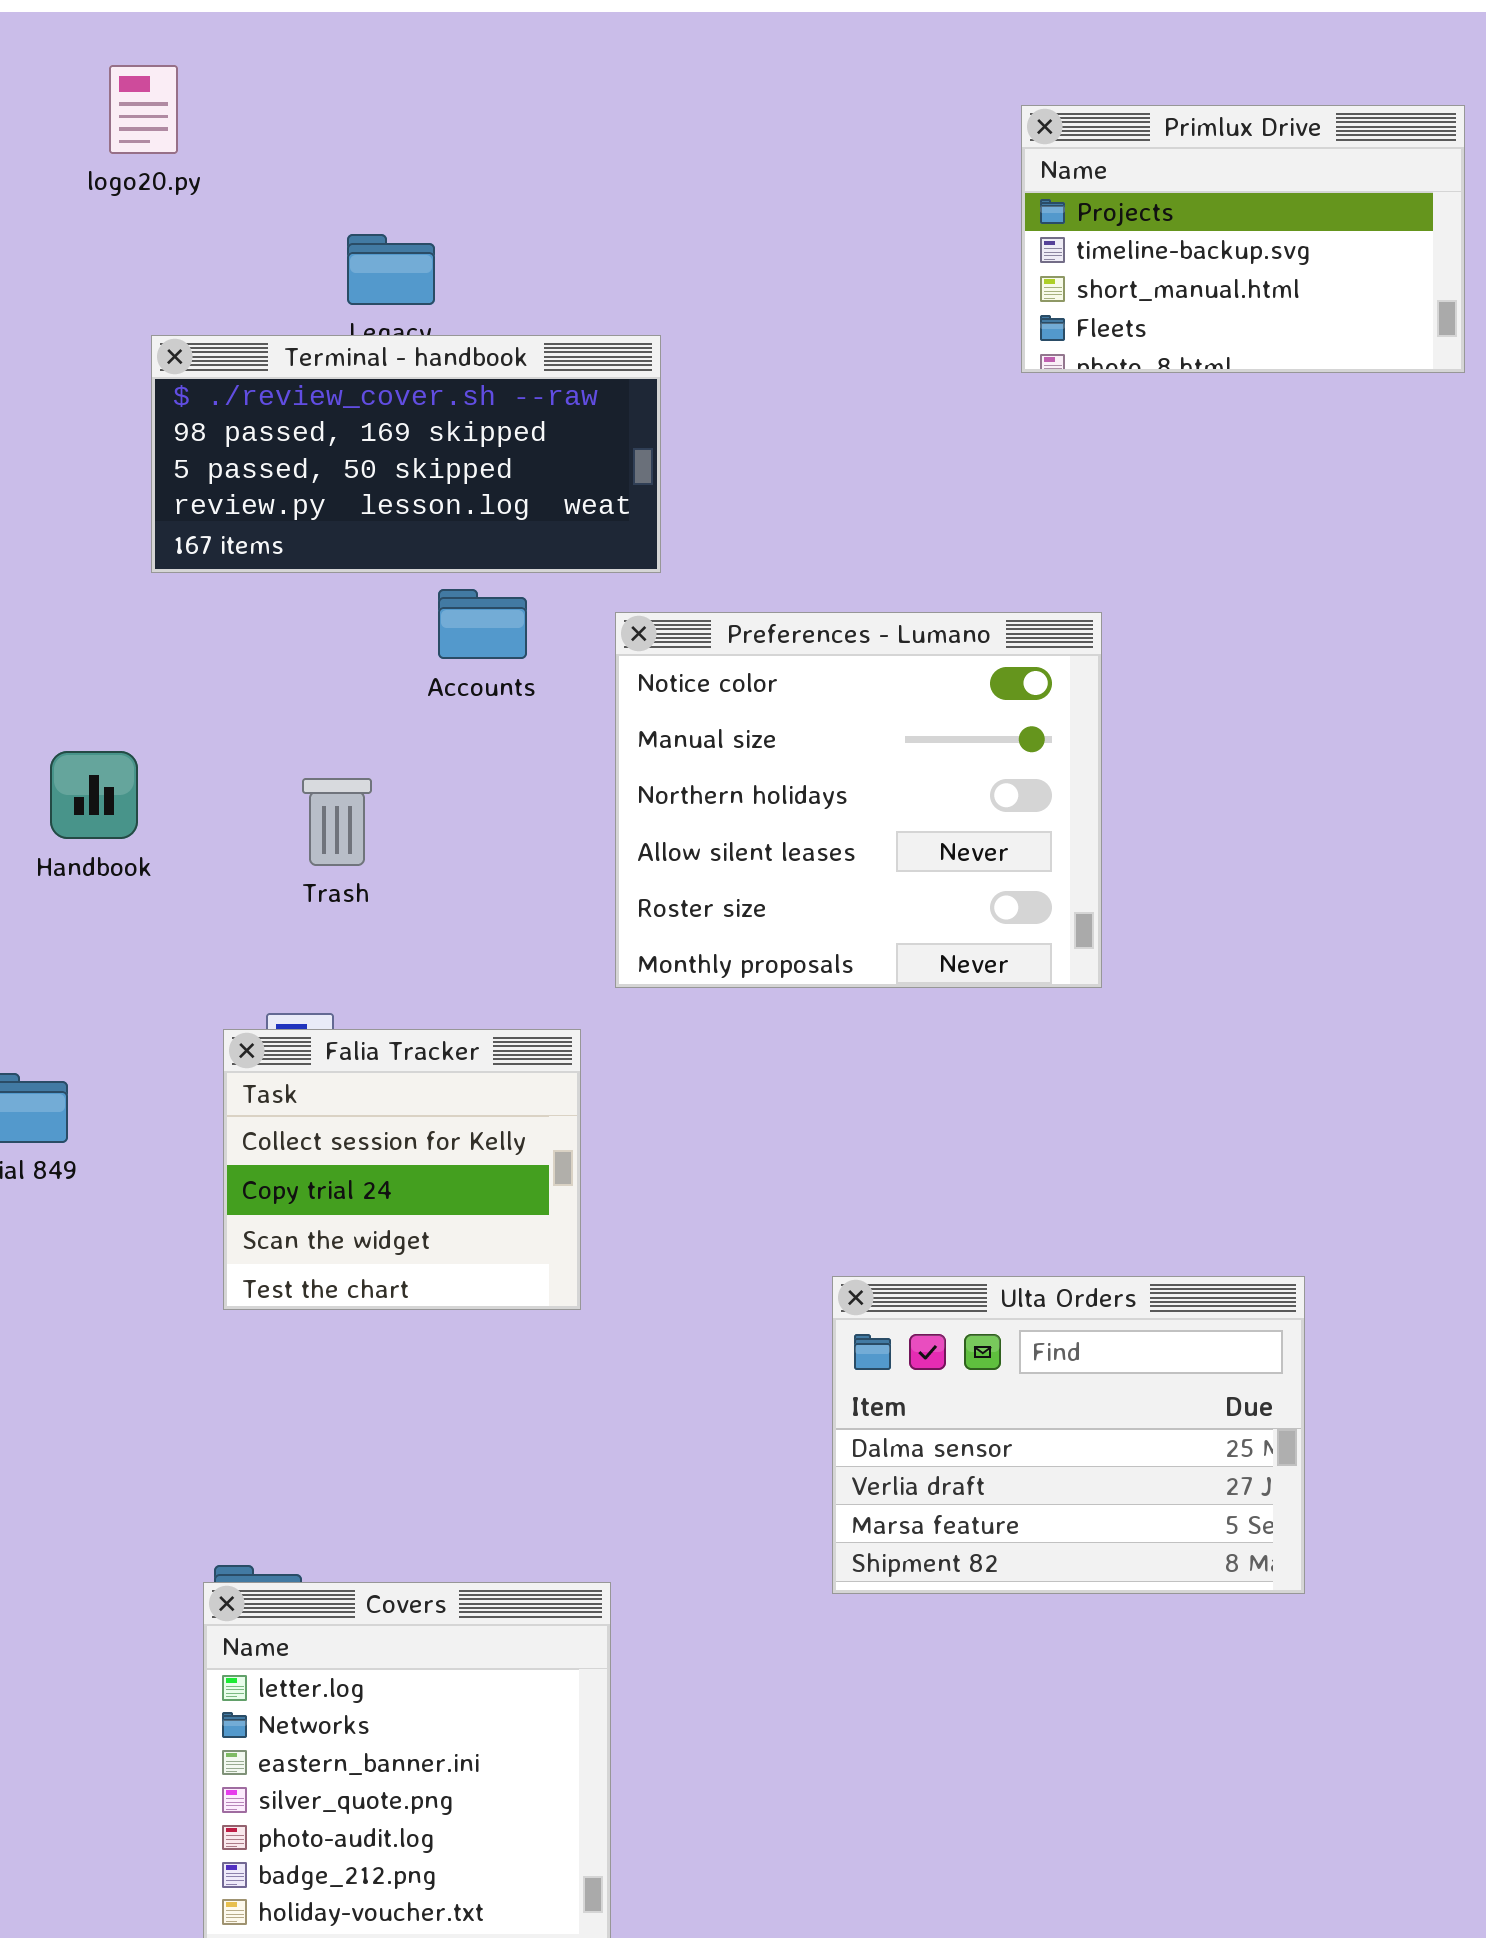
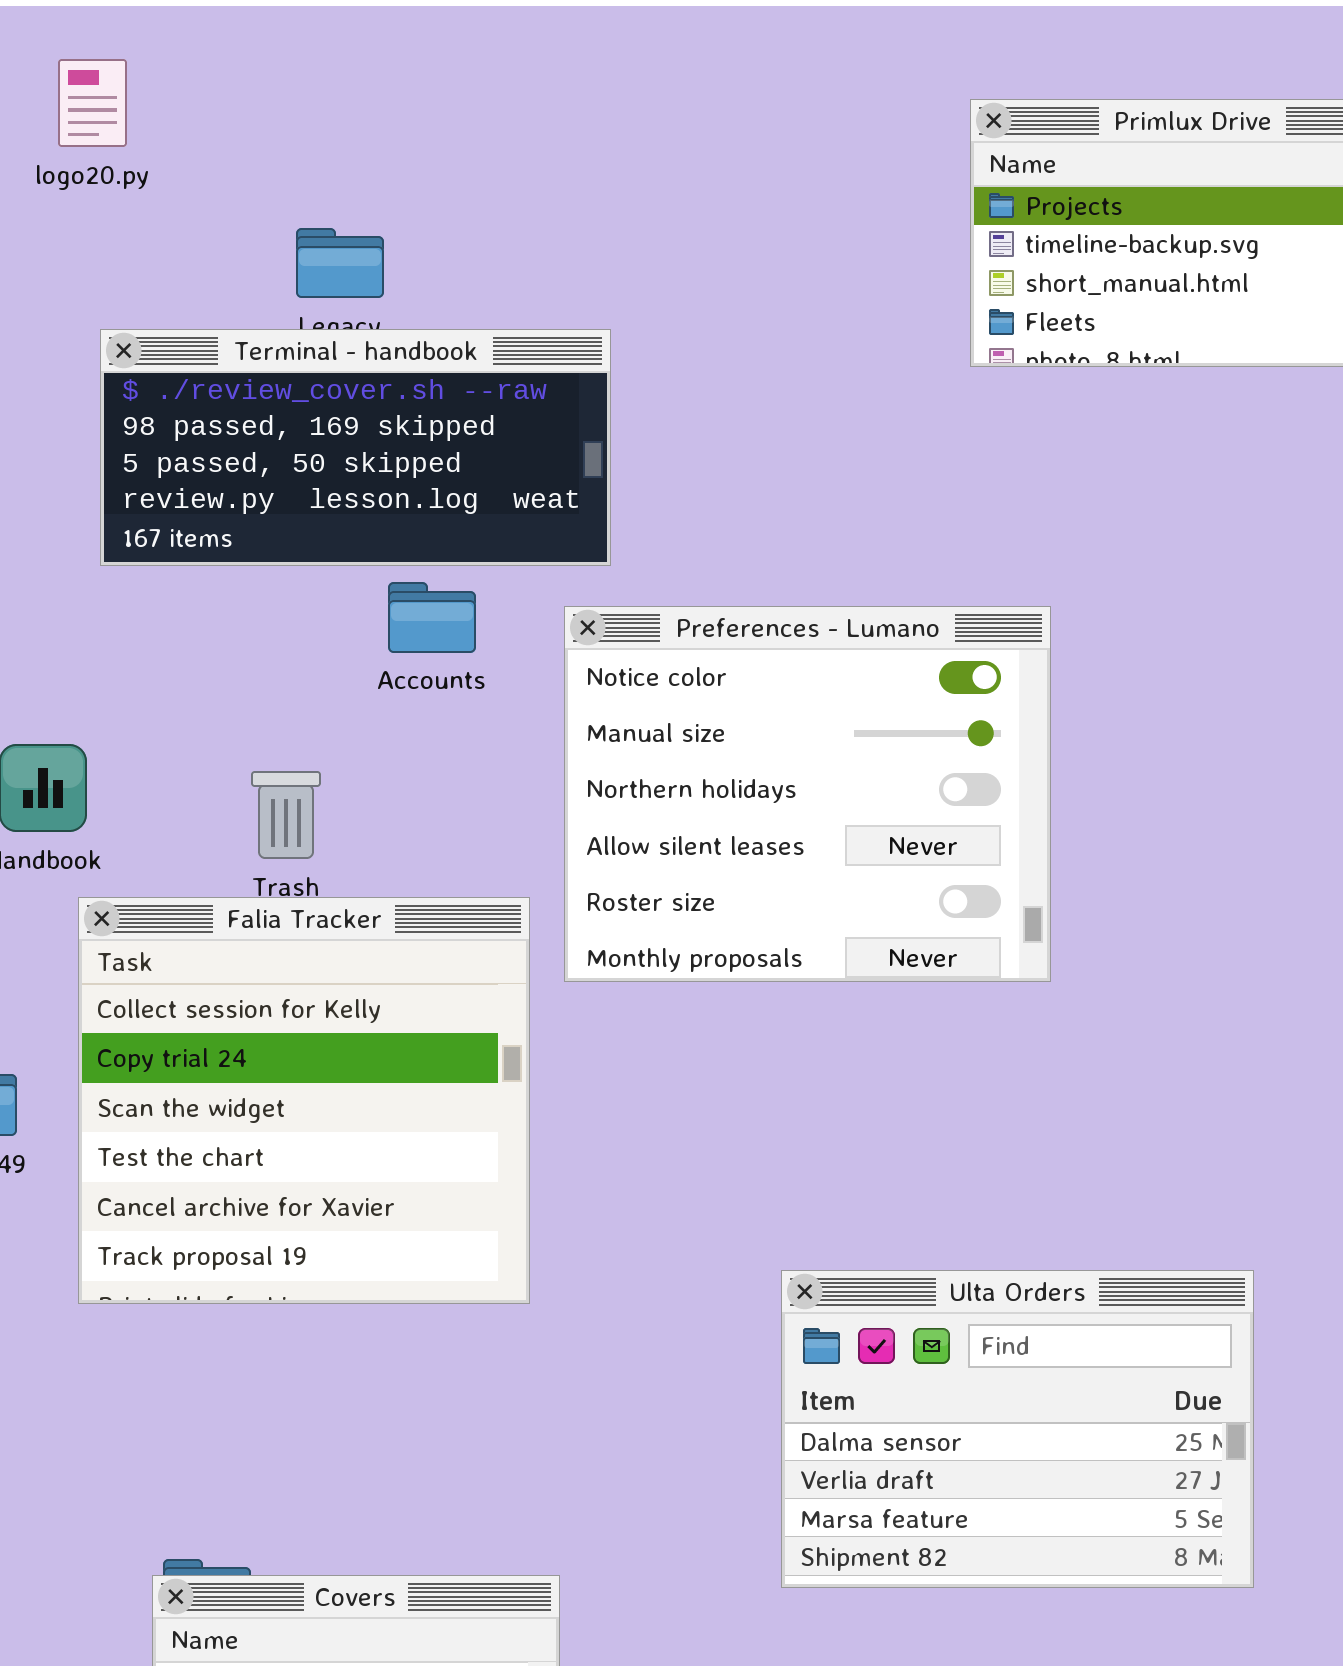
Falia Tracker: [223,1029,581,1310] -> [78,897,530,1304], resized

